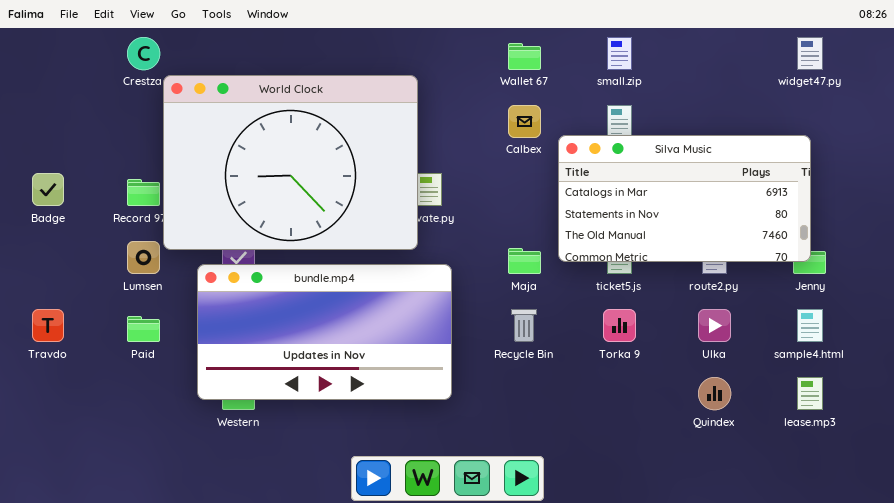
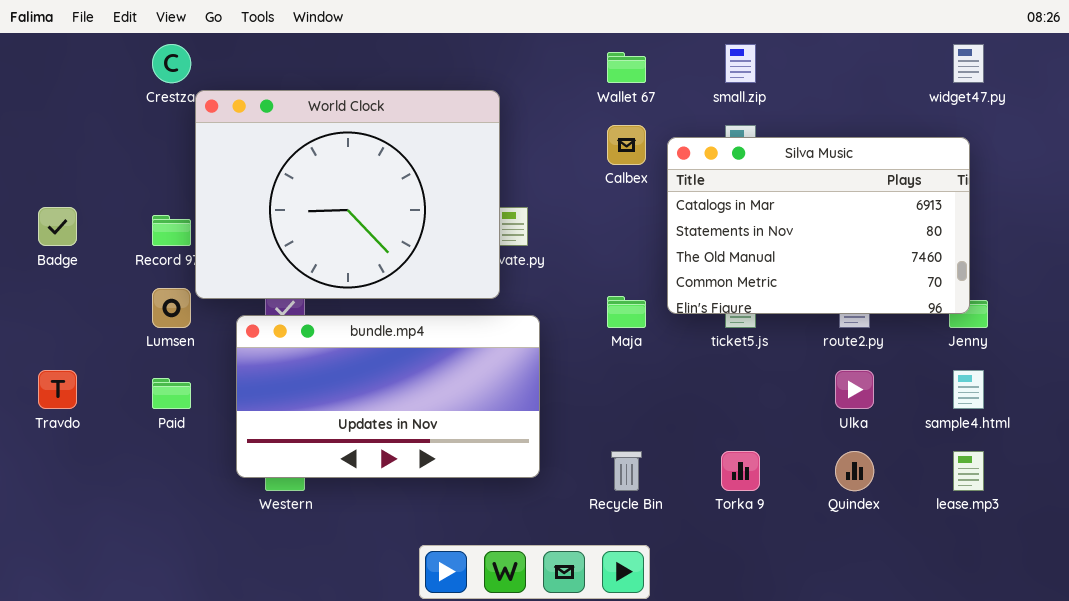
Silva Music: [558,135,811,262] -> [667,137,970,314], resized
Recycle Bin: [511,309,537,342] -> [611,451,642,491], moved
Torka 9: [603,309,636,342] -> [721,451,760,491], moved

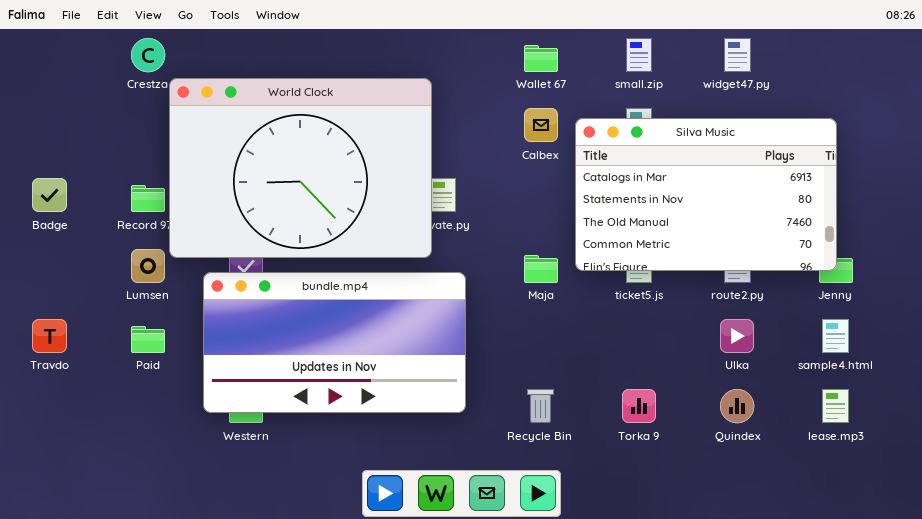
widget47.py: [953,44,984,83] -> [724,38,751,72], moved

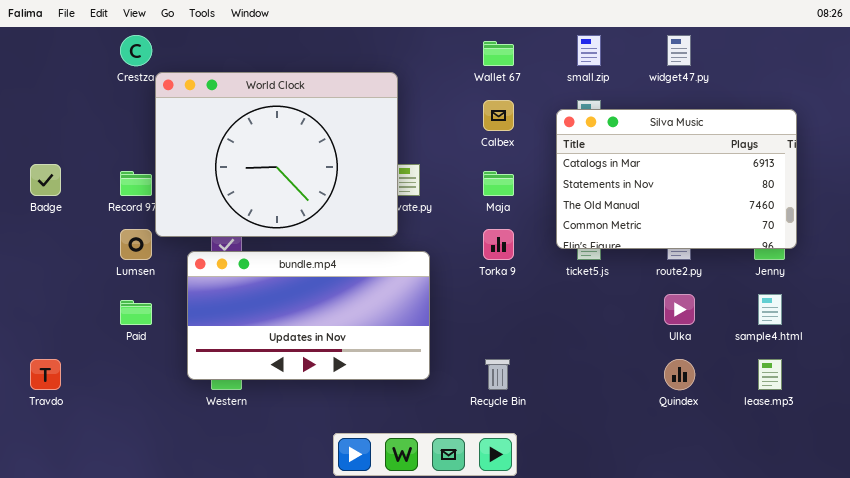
Silva Music: [575,118,837,271] -> [556,109,797,249], moved
Maja: [524,255,558,283] -> [483,171,514,196], moved
Travdo: [32,319,67,353] -> [30,359,61,390], moved
Torka 9: [622,389,656,423] -> [483,229,514,260], moved

